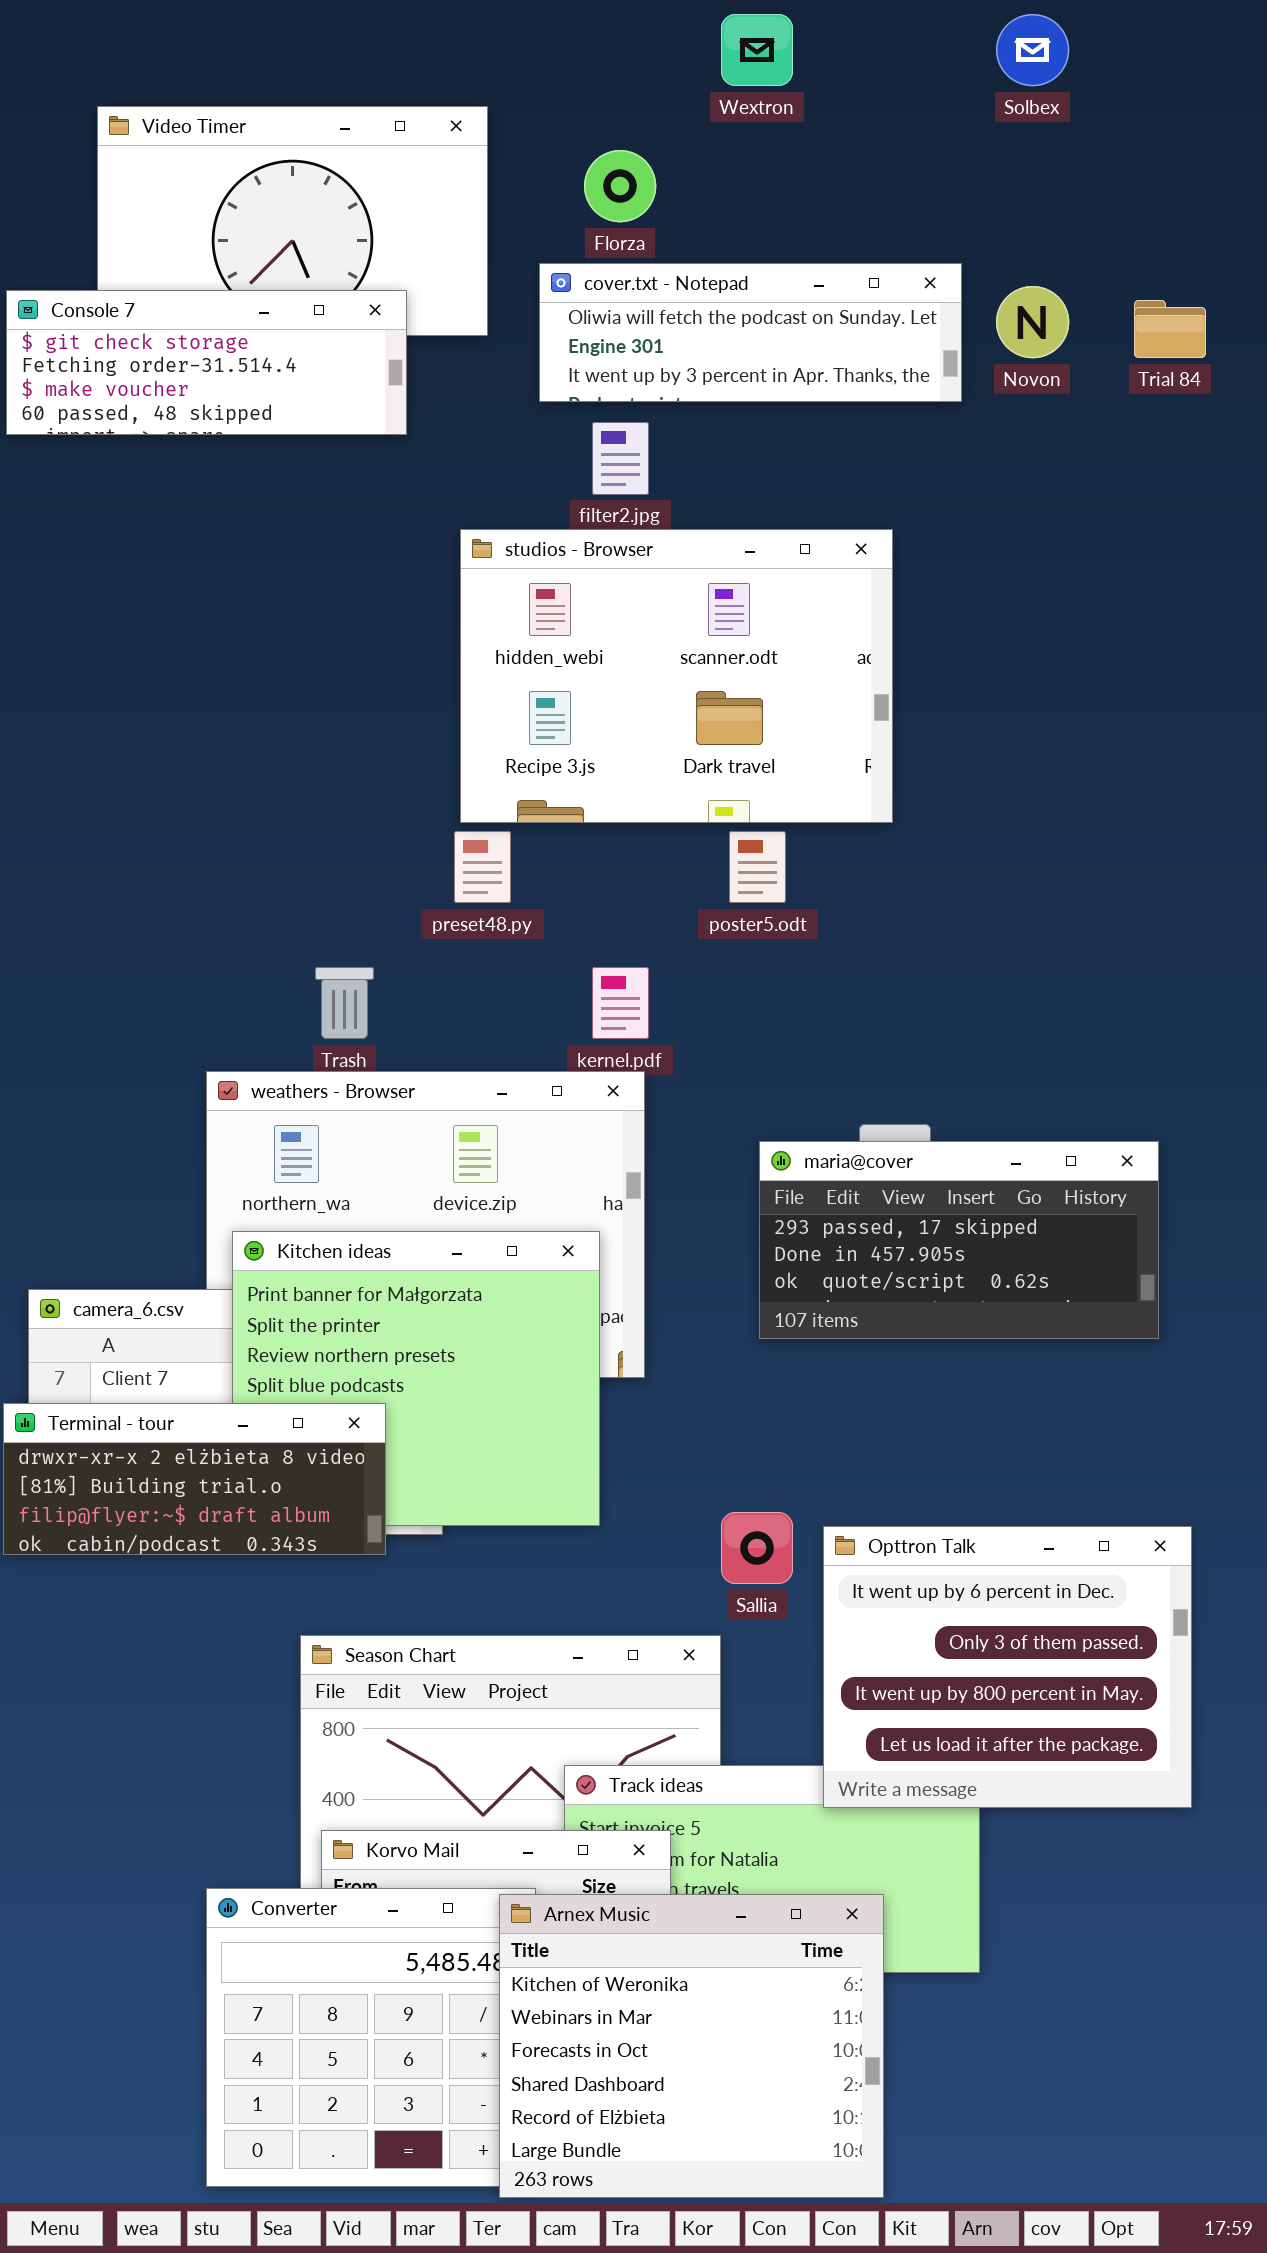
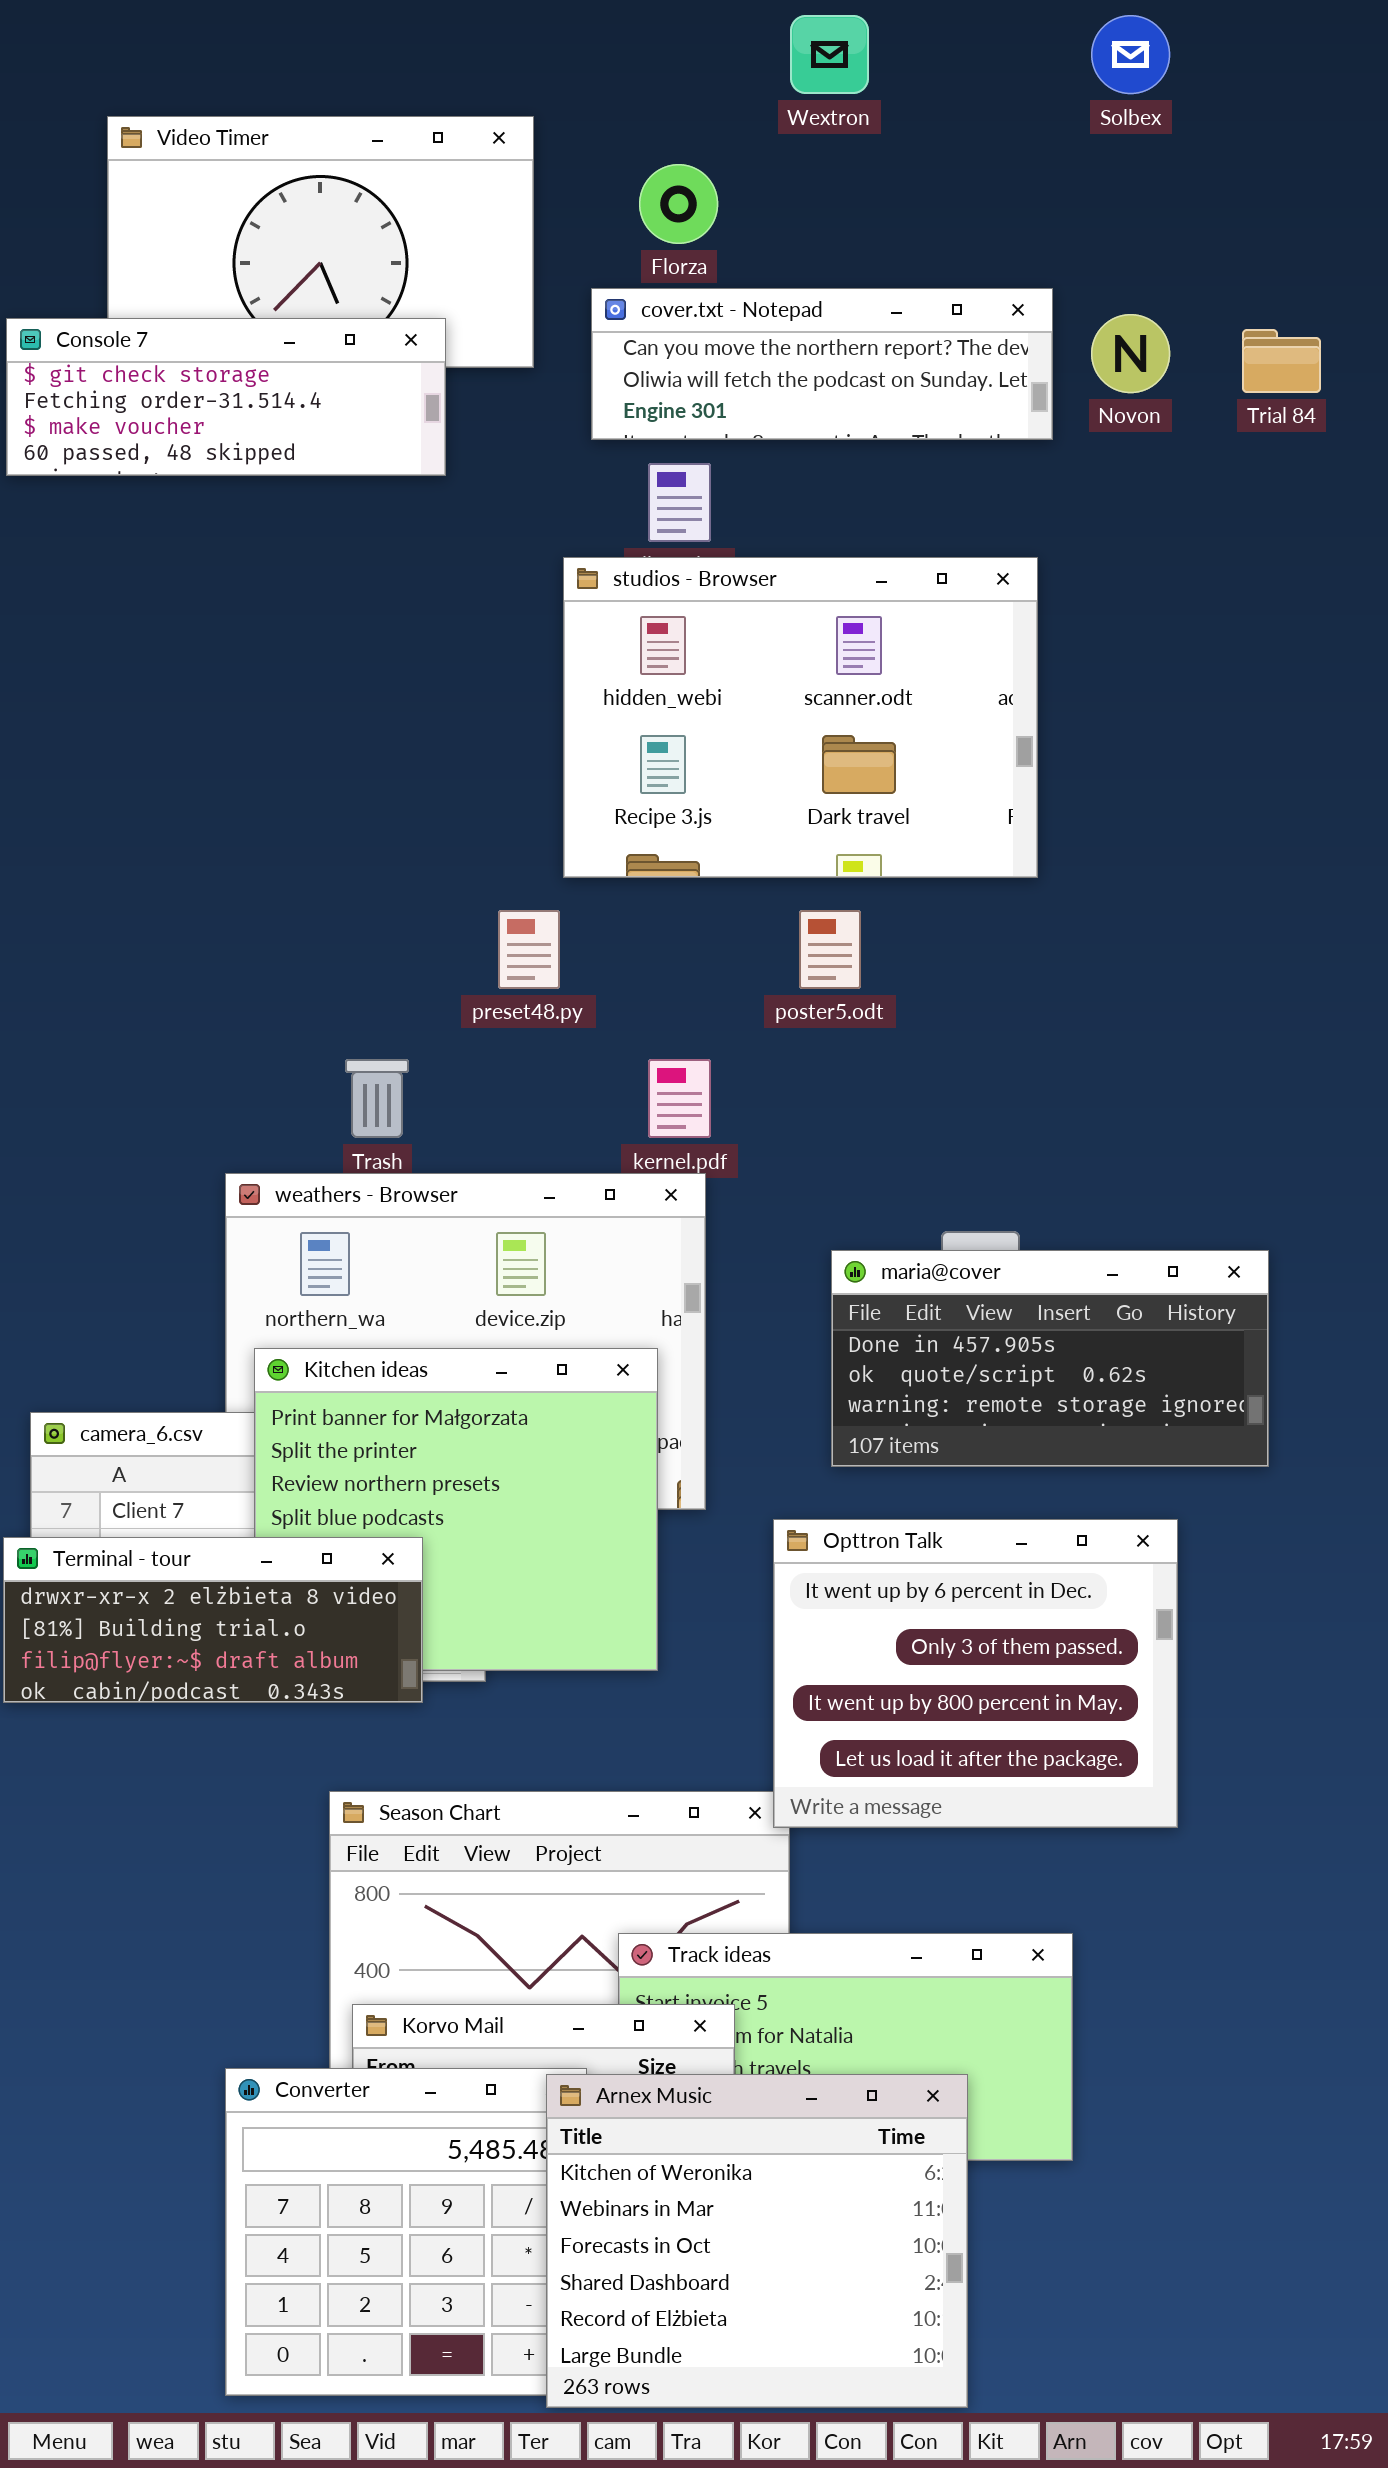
cover.txt - Notepad: [539,263,962,402] -> [591,288,1053,440], scrolled up 1 row
studios - Browser: [460,529,893,823] -> [563,557,1038,878], moved
maria@cover: [759,1141,1159,1339] -> [831,1250,1269,1467], scrolled down 1 row
Opttron Talk: [823,1526,1192,1808] -> [773,1519,1178,1828], moved

